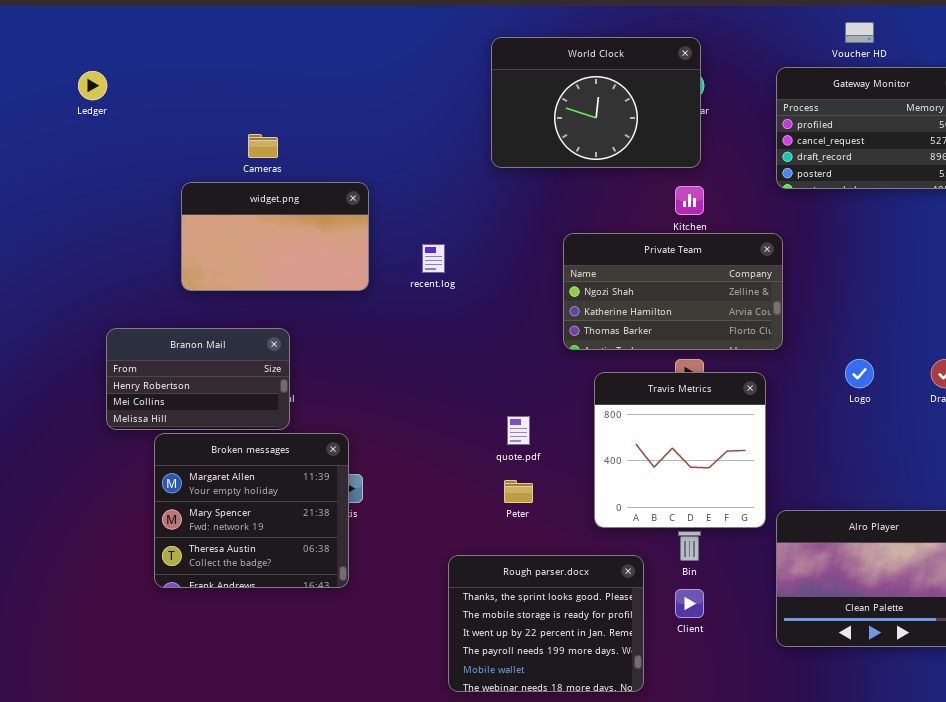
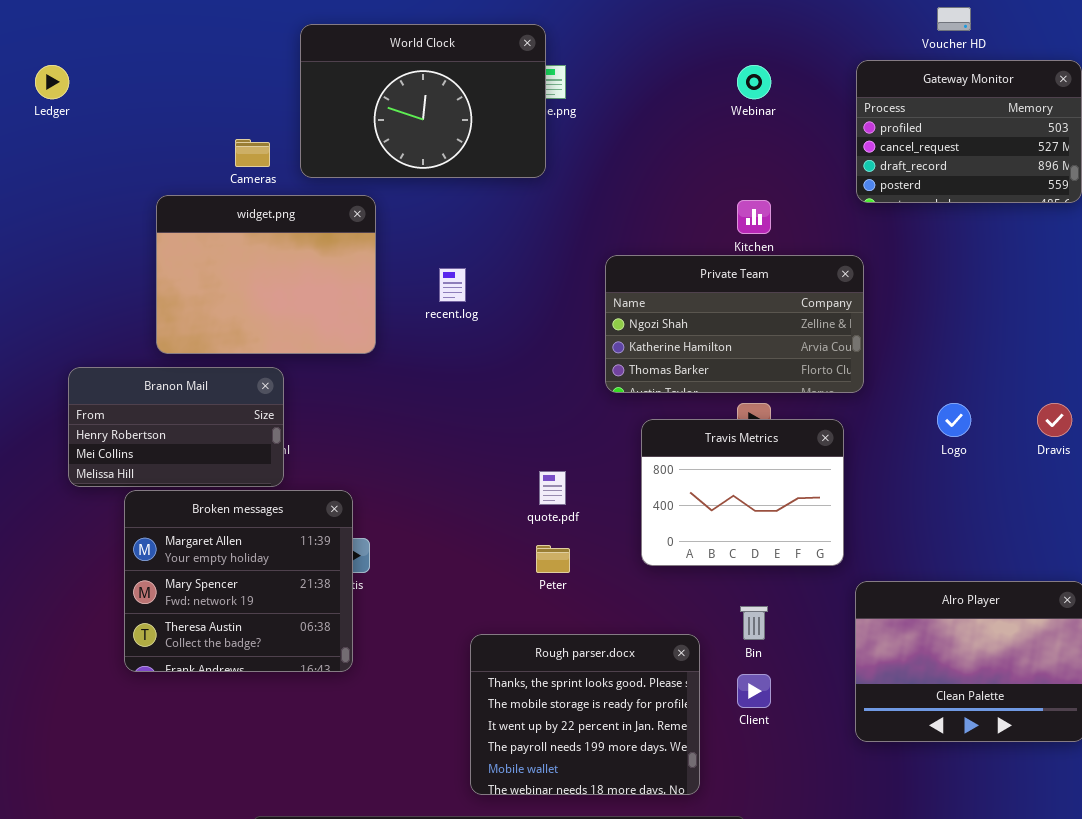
World Clock: [491,37,701,168] -> [300,24,546,178], moved
widget.png: [181,182,369,291] -> [156,195,376,354], resized
Travis Metrics: [594,372,766,528] -> [641,419,844,566], resized

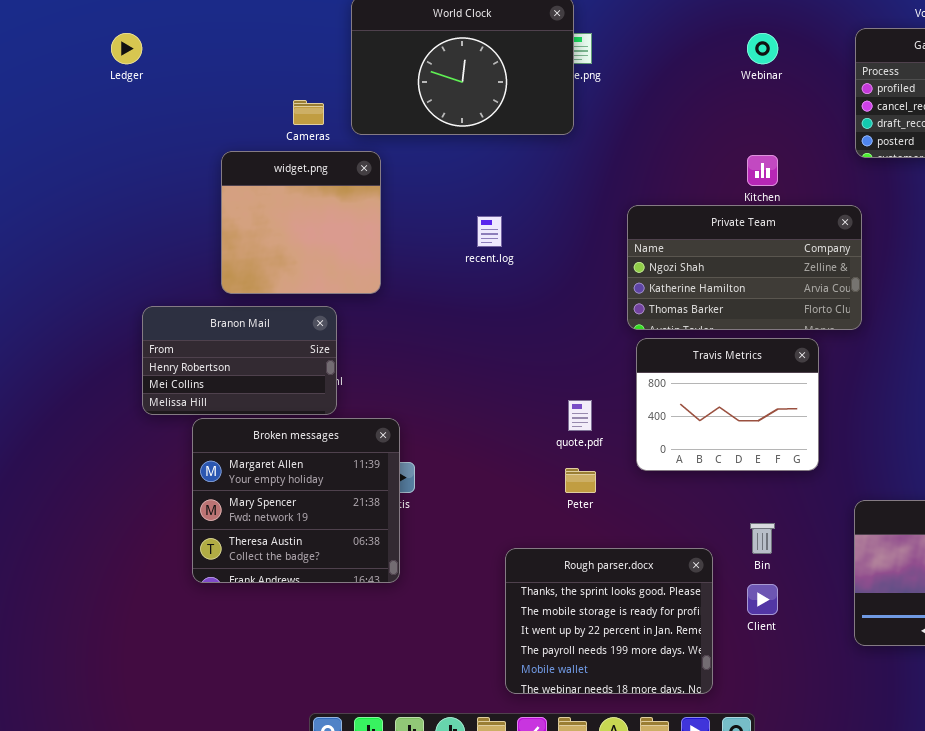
widget.png: [156,195,376,354] -> [221,151,381,294], resized
Travis Metrics: [641,419,844,566] -> [636,338,819,471], moved

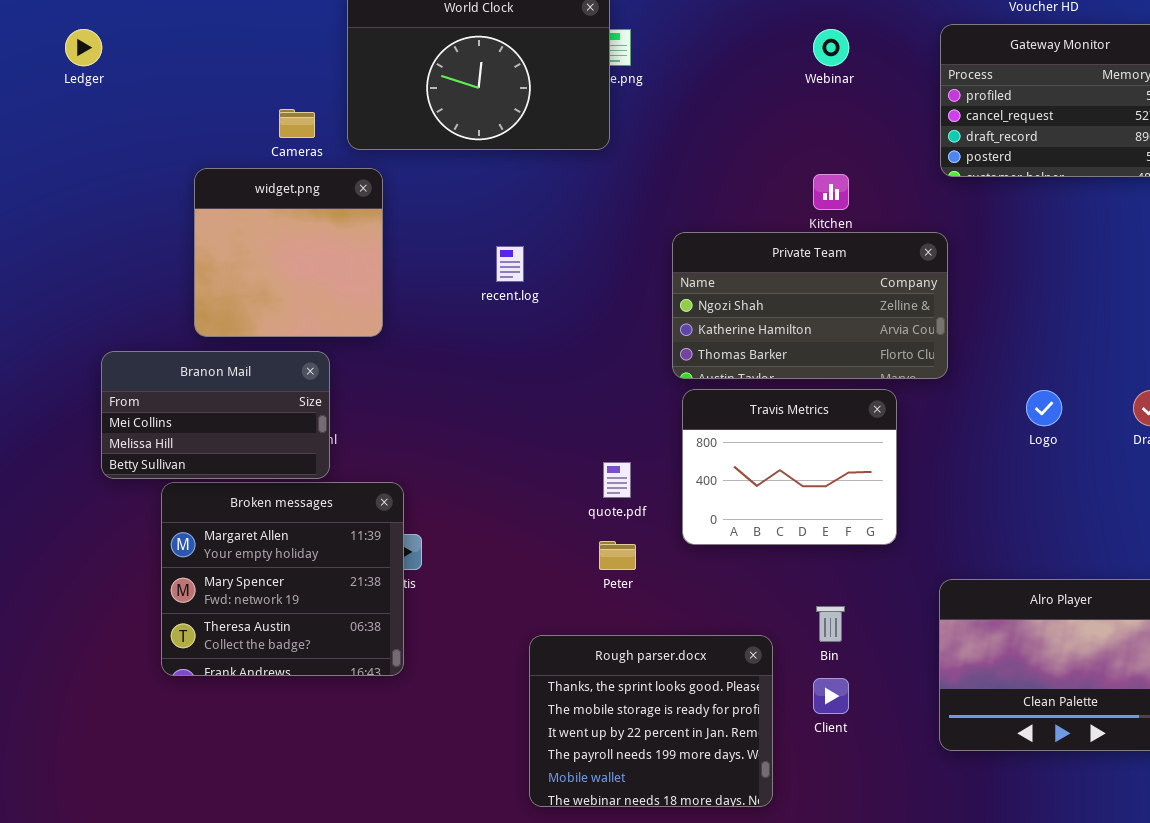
Branon Mail: [142,306,337,415] -> [101,351,330,479], scrolled down 1 row

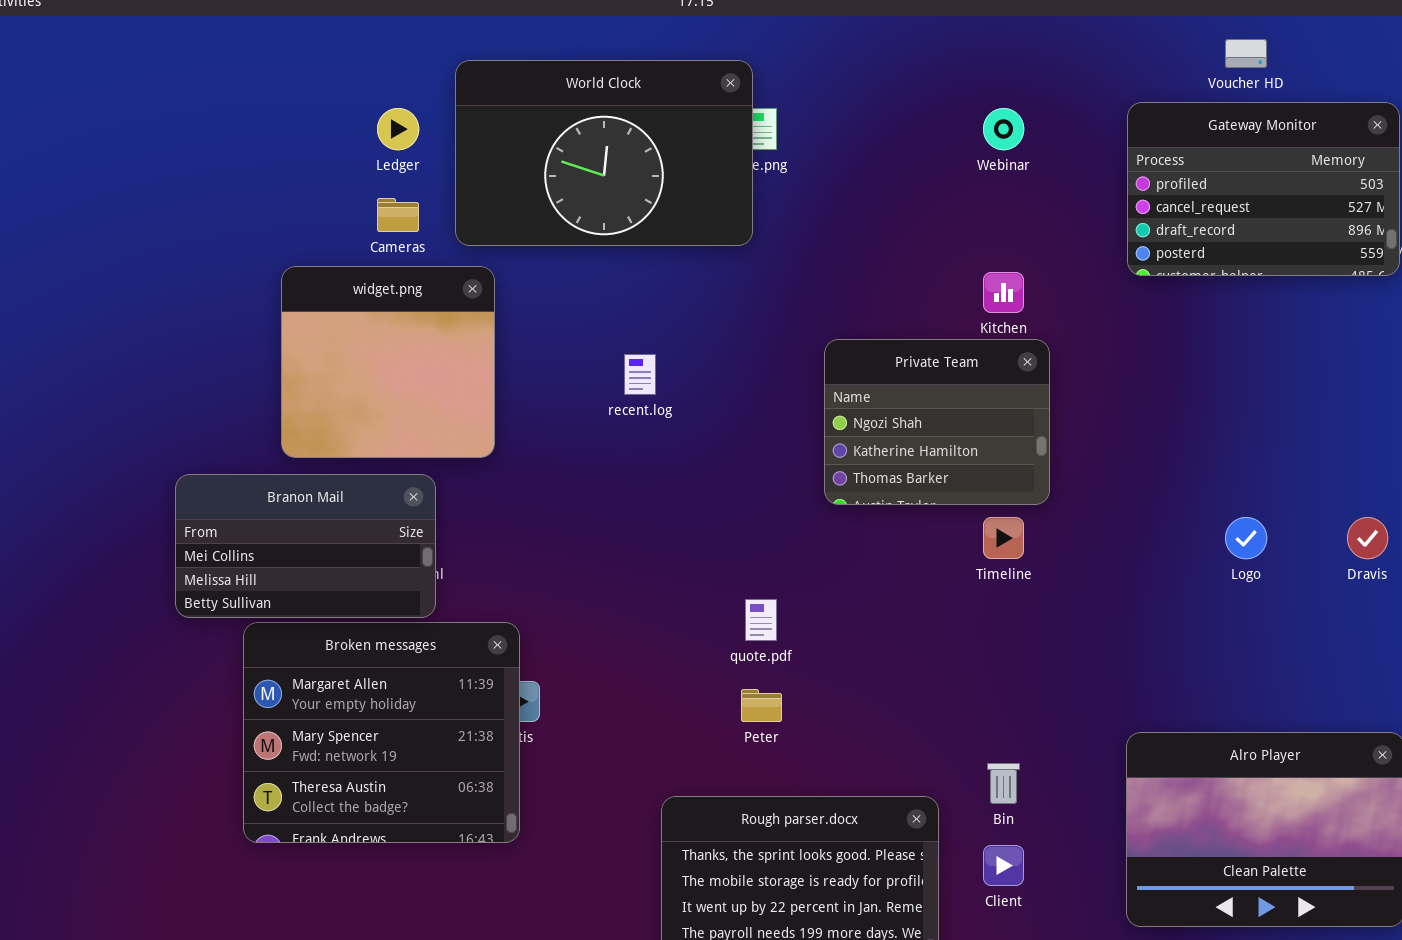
Ledger: [65,29,102,66] -> [377,108,419,150], moved
Private Team: [672,232,948,379] -> [824,339,1050,505], resized
Travis Metrics: [682,389,897,545] -> none, closed

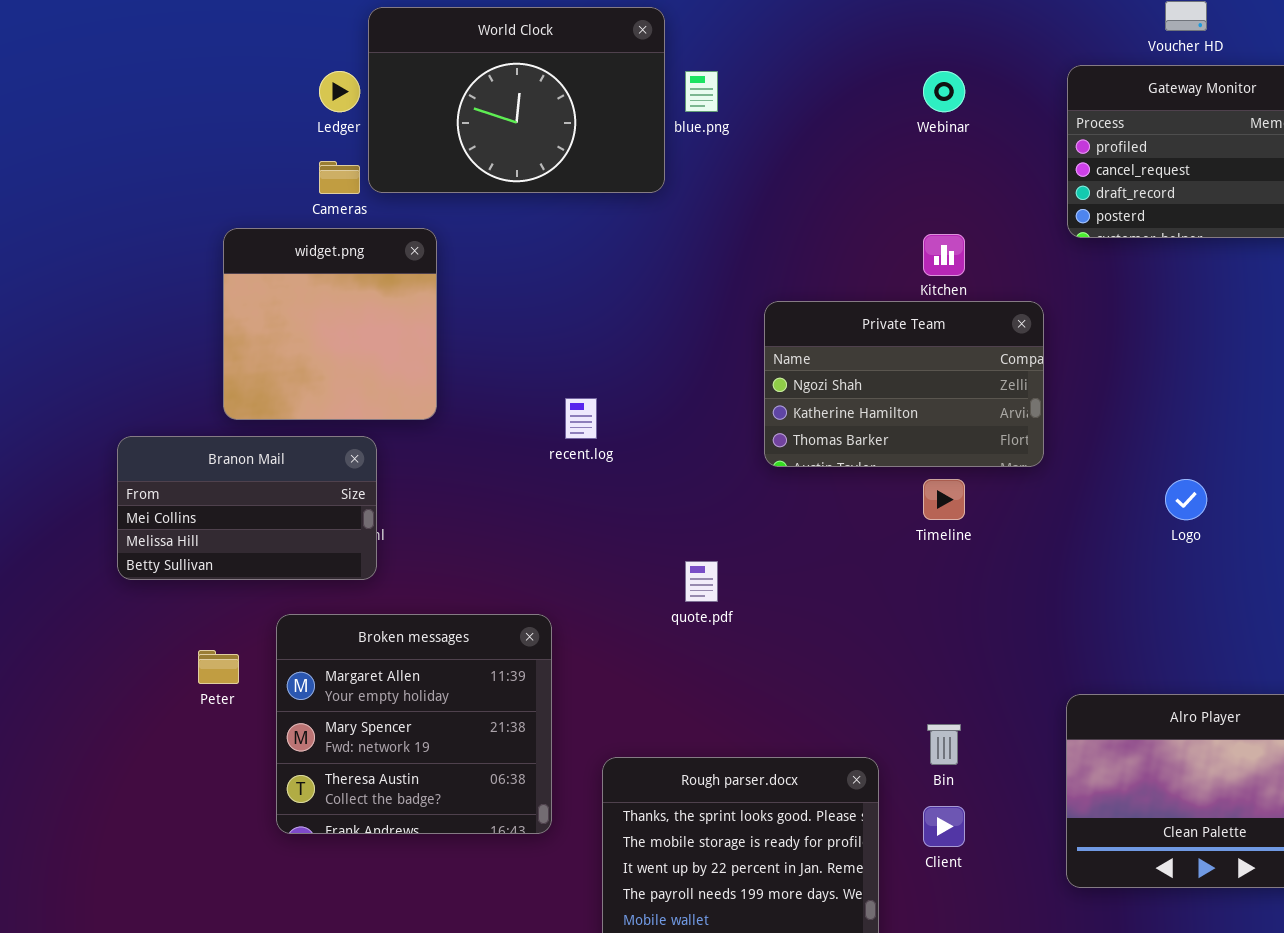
World Clock: [455,60,753,246] -> [368,7,665,193], moved
Private Team: [824,339,1050,505] -> [764,301,1044,467], resized
recent.log: [624,354,656,395] -> [565,398,597,439], moved
Broken messages: [243,622,520,843] -> [276,614,552,834], moved
Peter: [741,689,782,722] -> [198,650,239,684], moved

